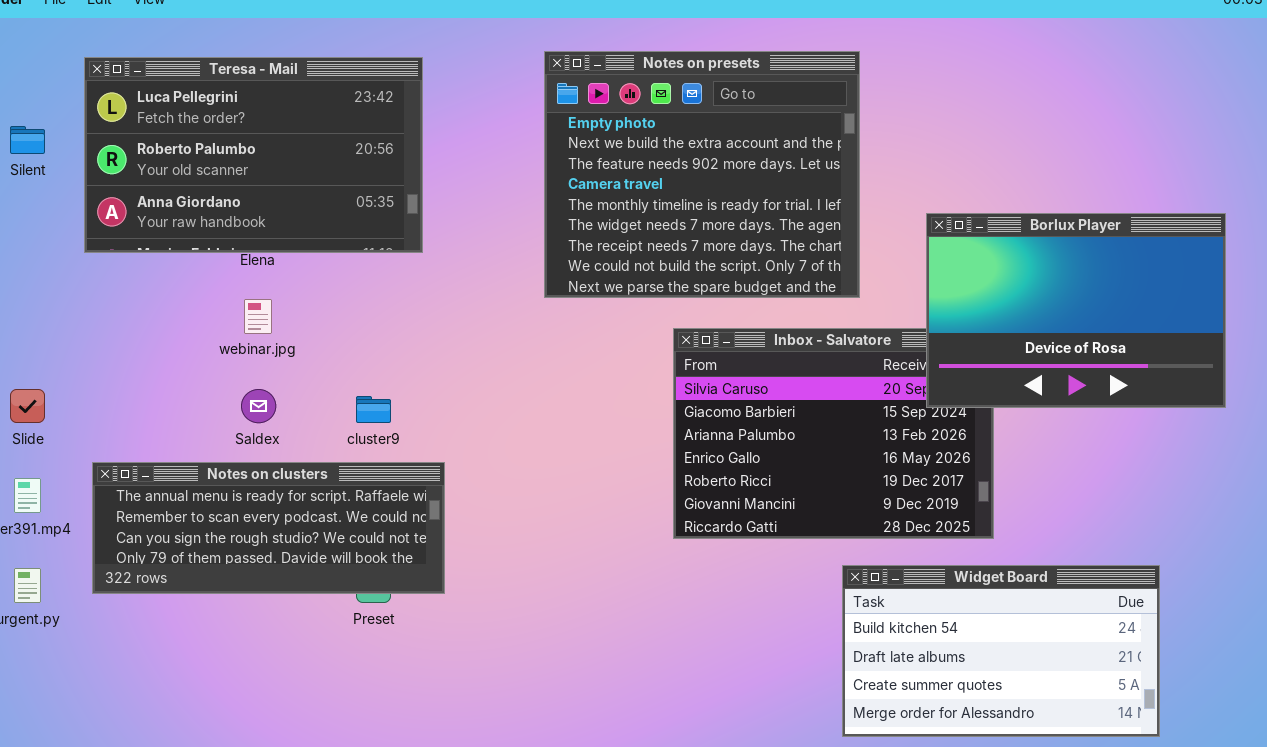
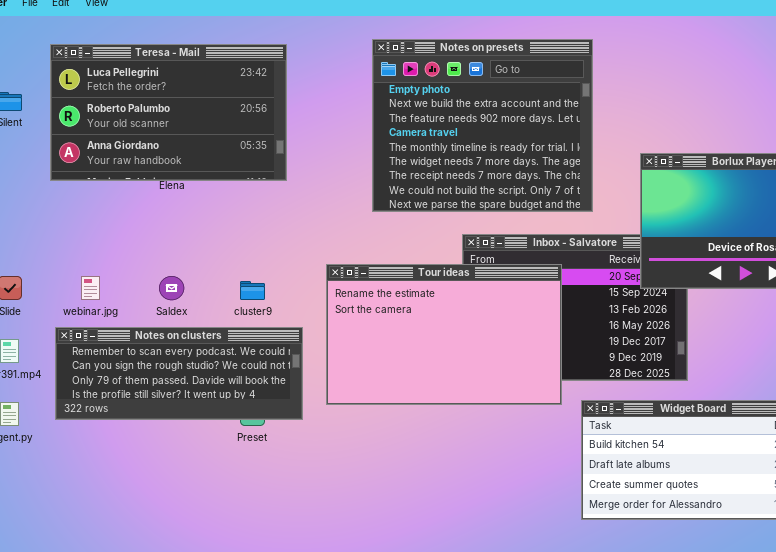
webinar.jpg: [244,299,272,334] -> [81,276,100,300], moved
Tour ideas: none -> [326,264,562,405], opened
Notes on clusters: [92,462,445,594] -> [55,327,303,420], scrolled down 1 row

